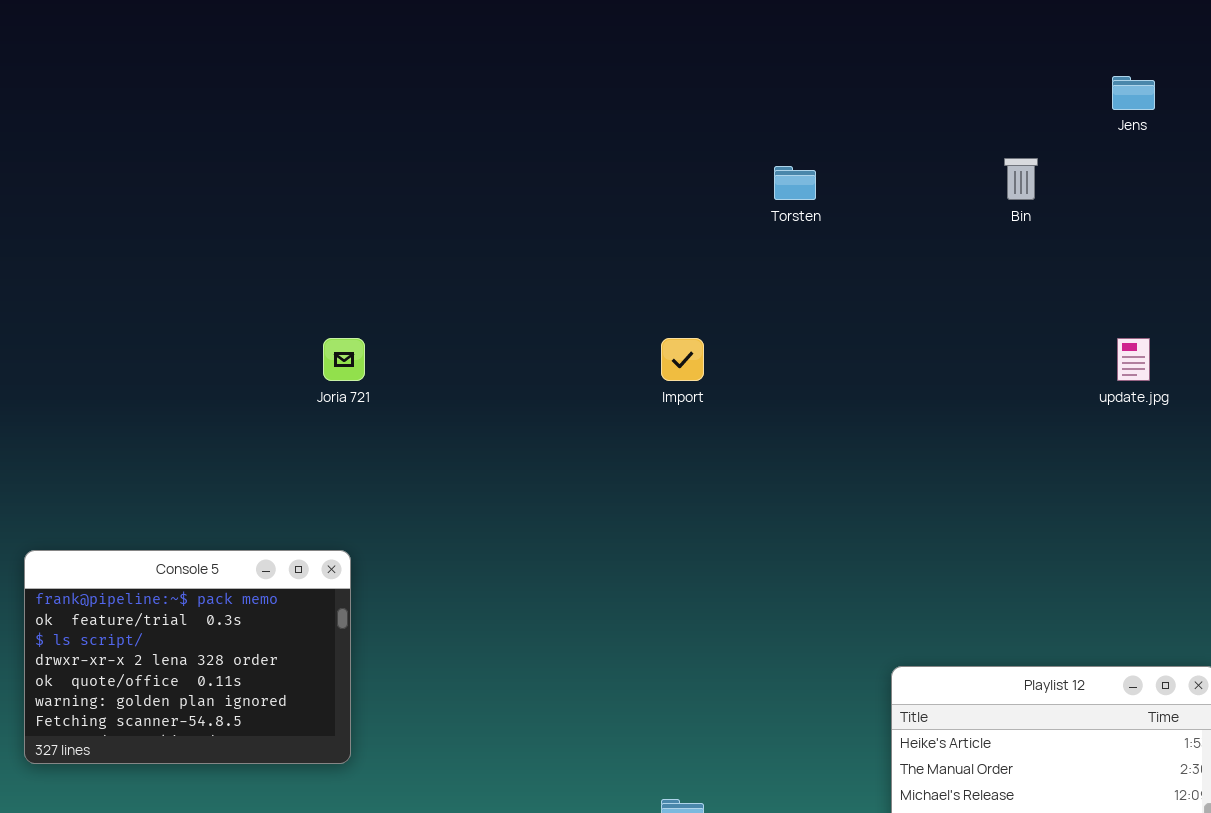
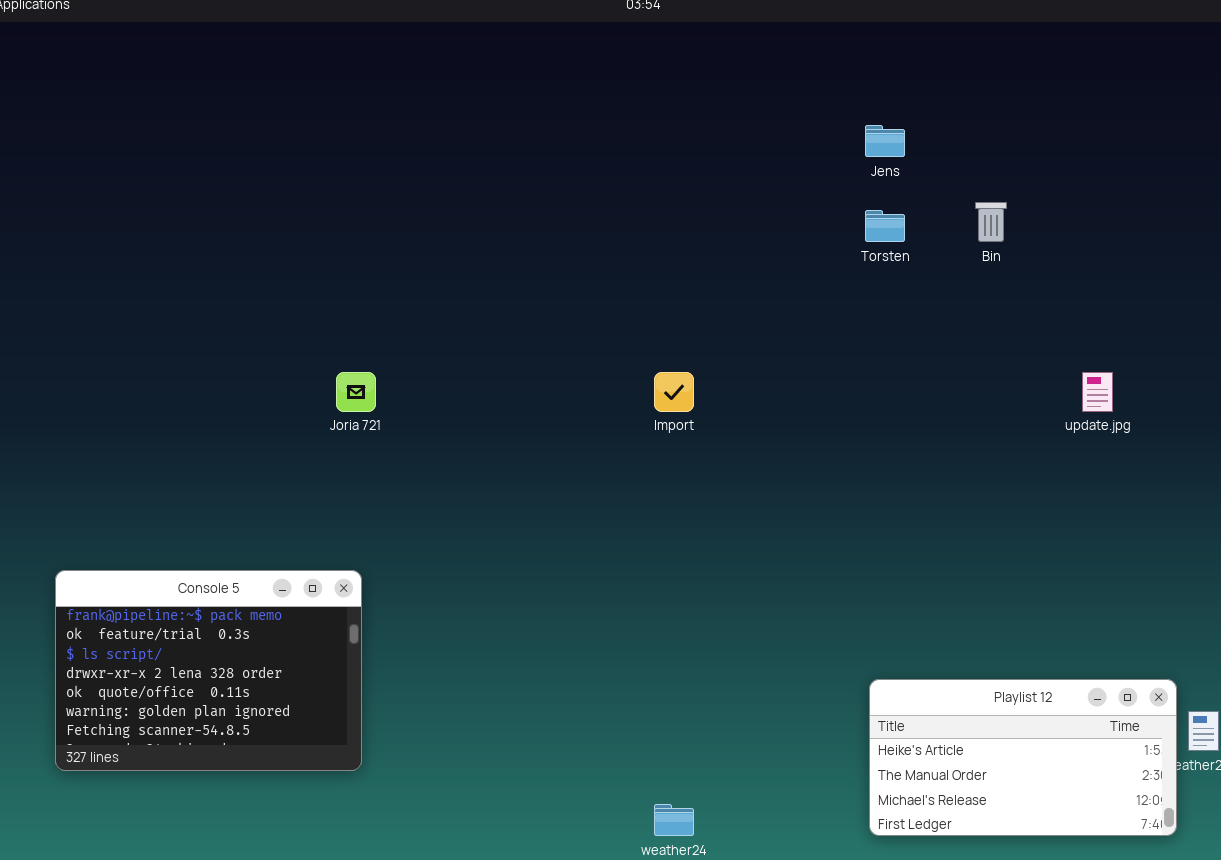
Jens: [1112,76,1155,110] -> [865,125,905,157], moved
Torsten: [774,166,816,200] -> [865,210,905,242], moved

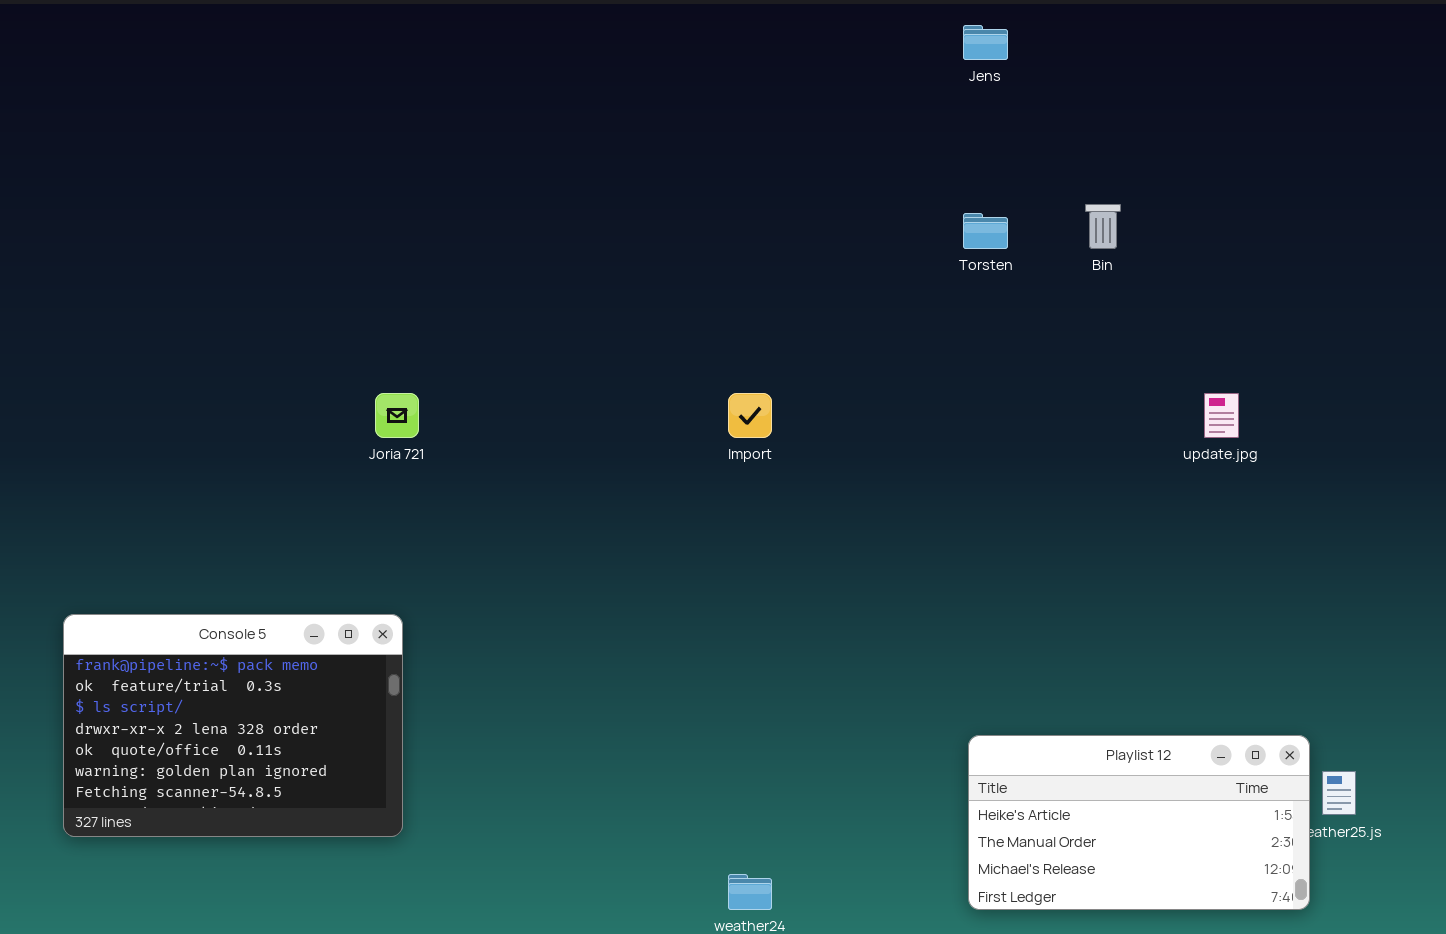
Jens: [865,125,905,157] -> [963,25,1008,60], moved

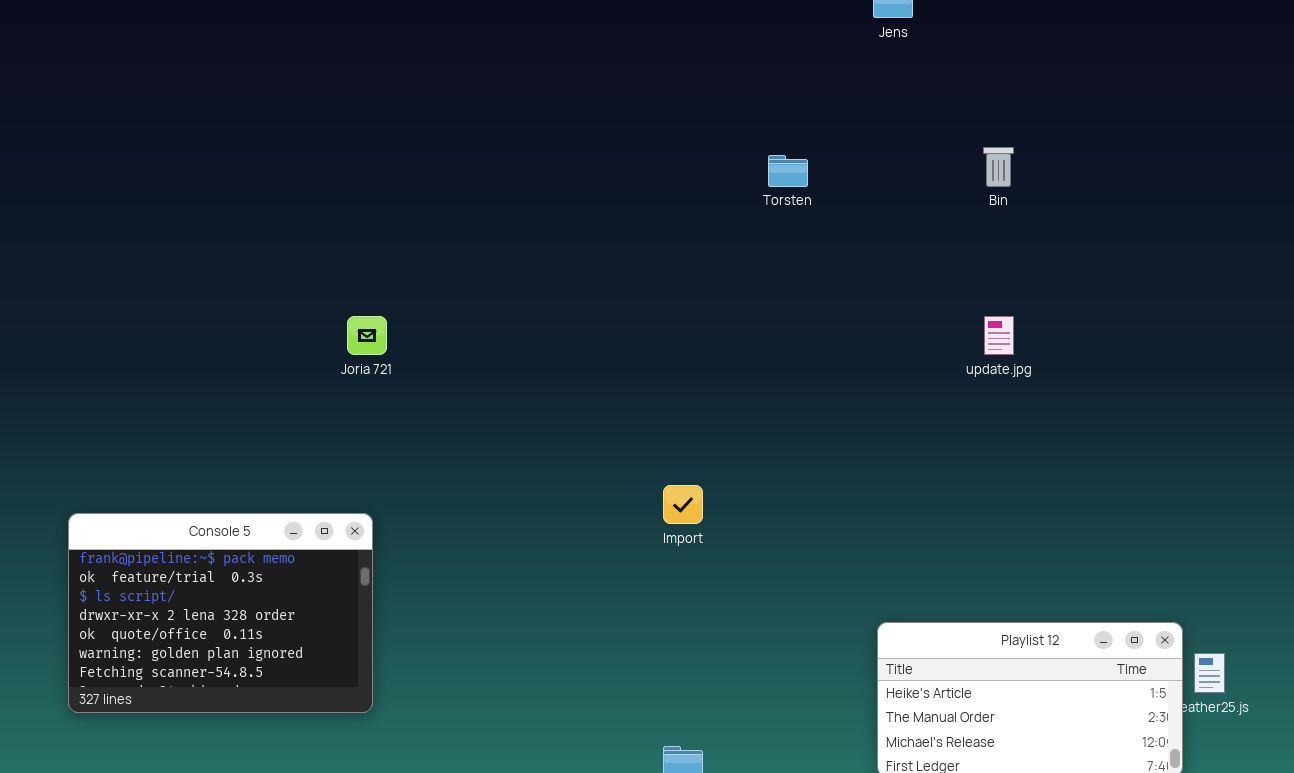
Torsten: [963,213,1008,249] -> [768,155,808,187], moved
Import: [728,393,772,438] -> [663,485,703,524], moved
update.jpg: [1204,393,1239,438] -> [984,316,1014,355], moved

